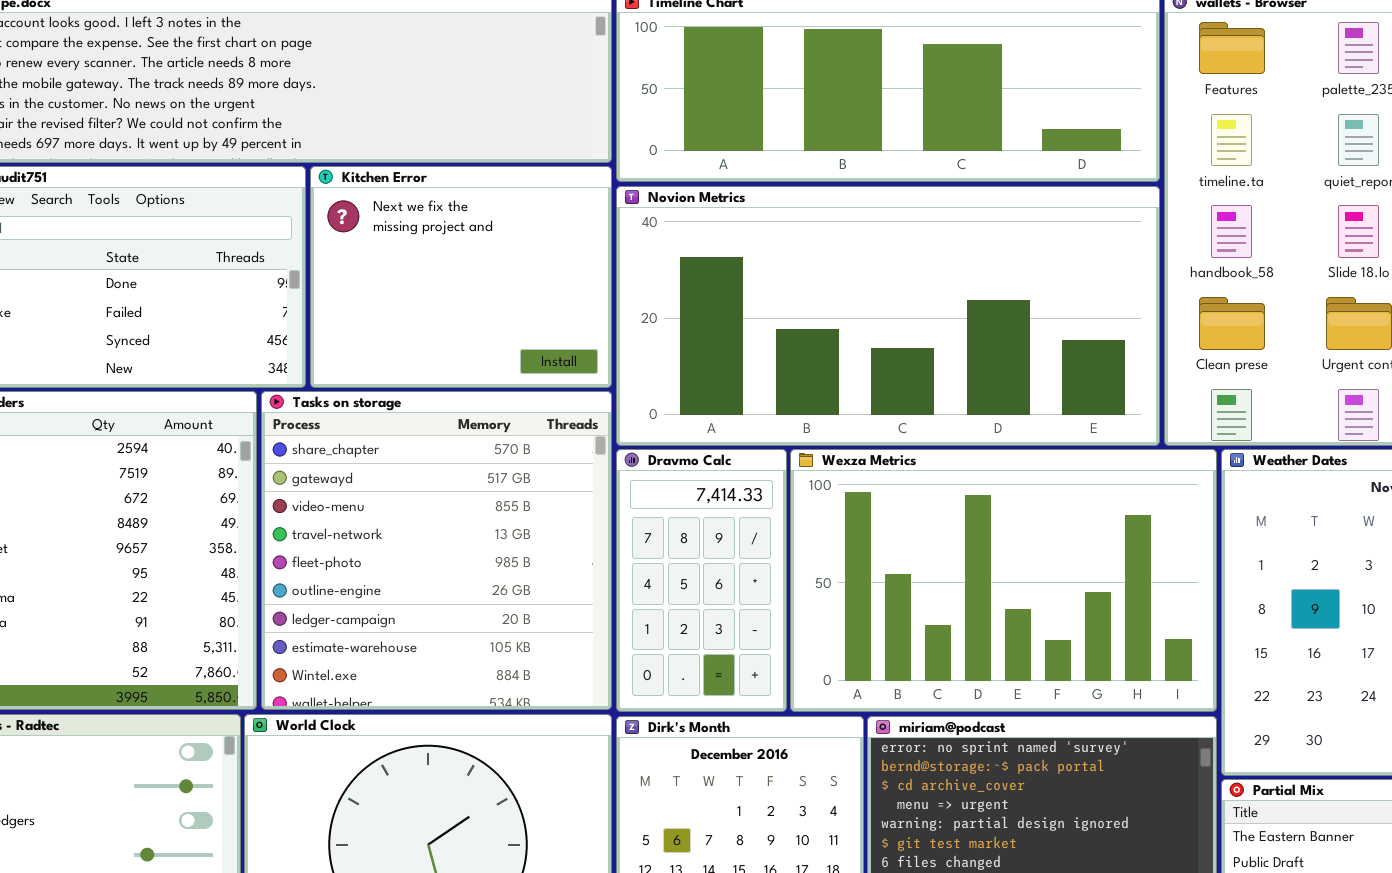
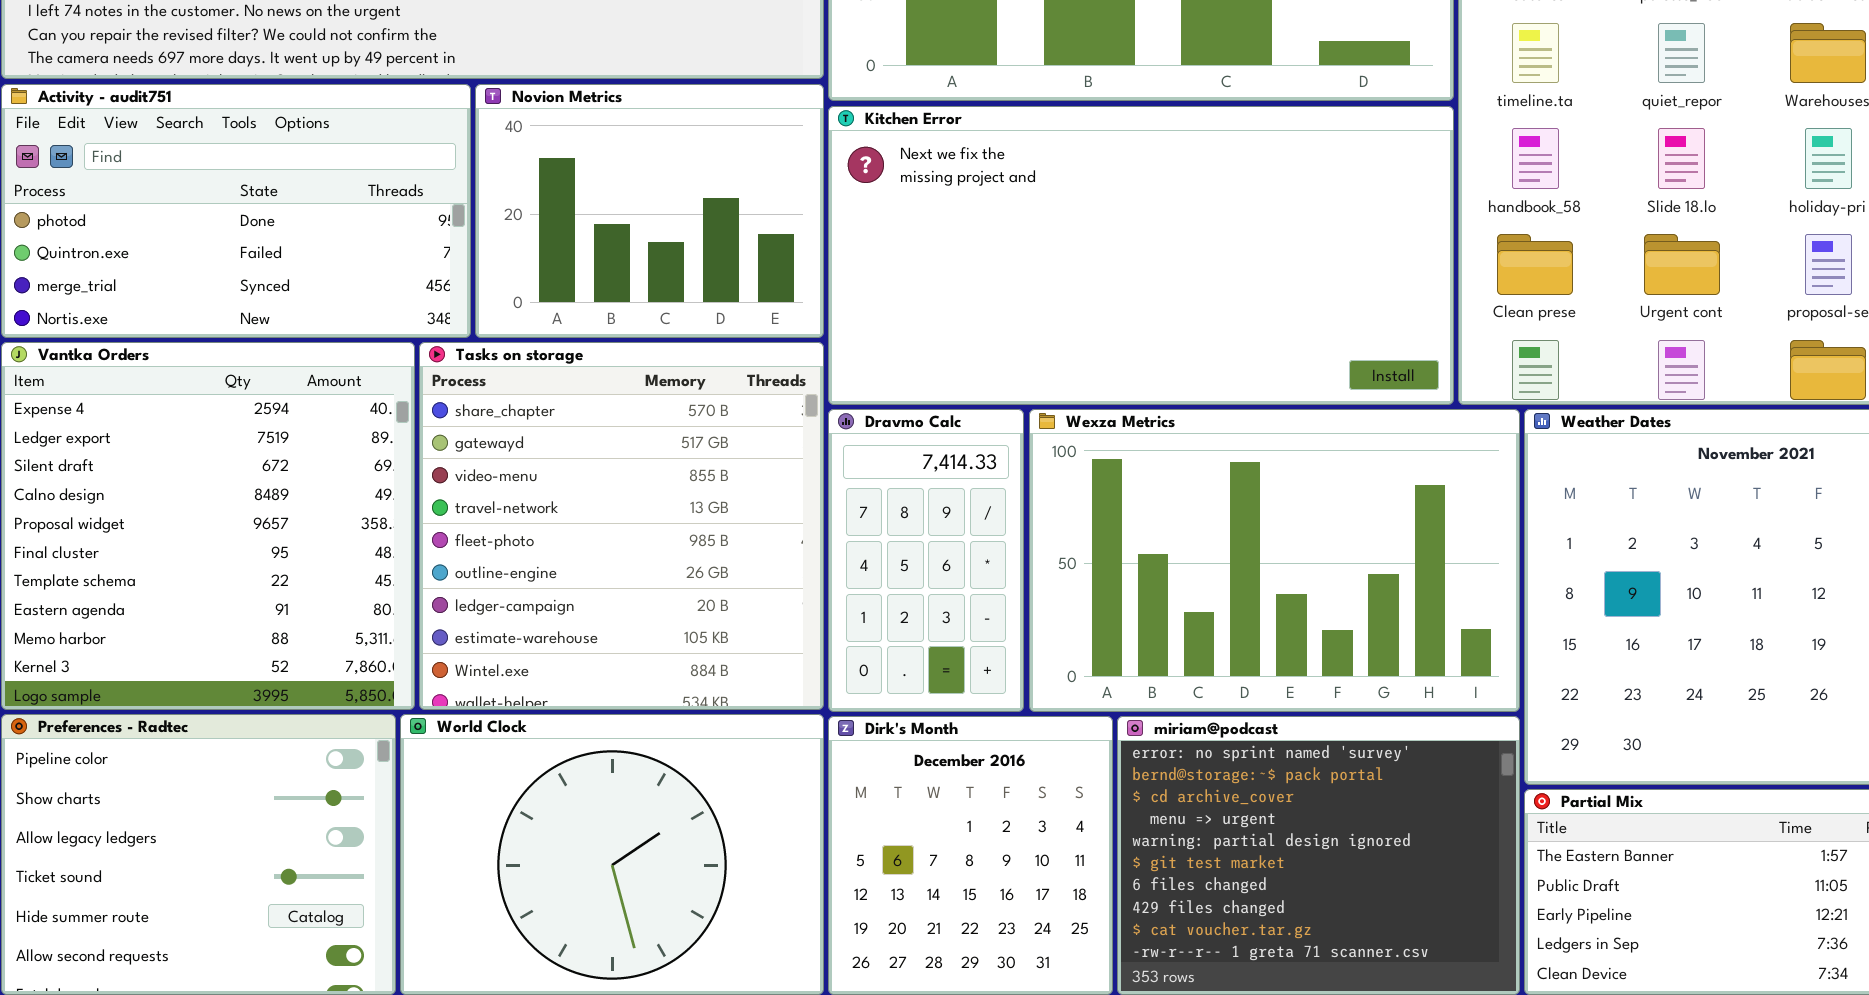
Kitchen Error: [310,166,612,388] -> [828,106,1454,405], moved, resized
Novion Metrics: [616,186,1160,446] -> [475,84,824,338], moved, resized

